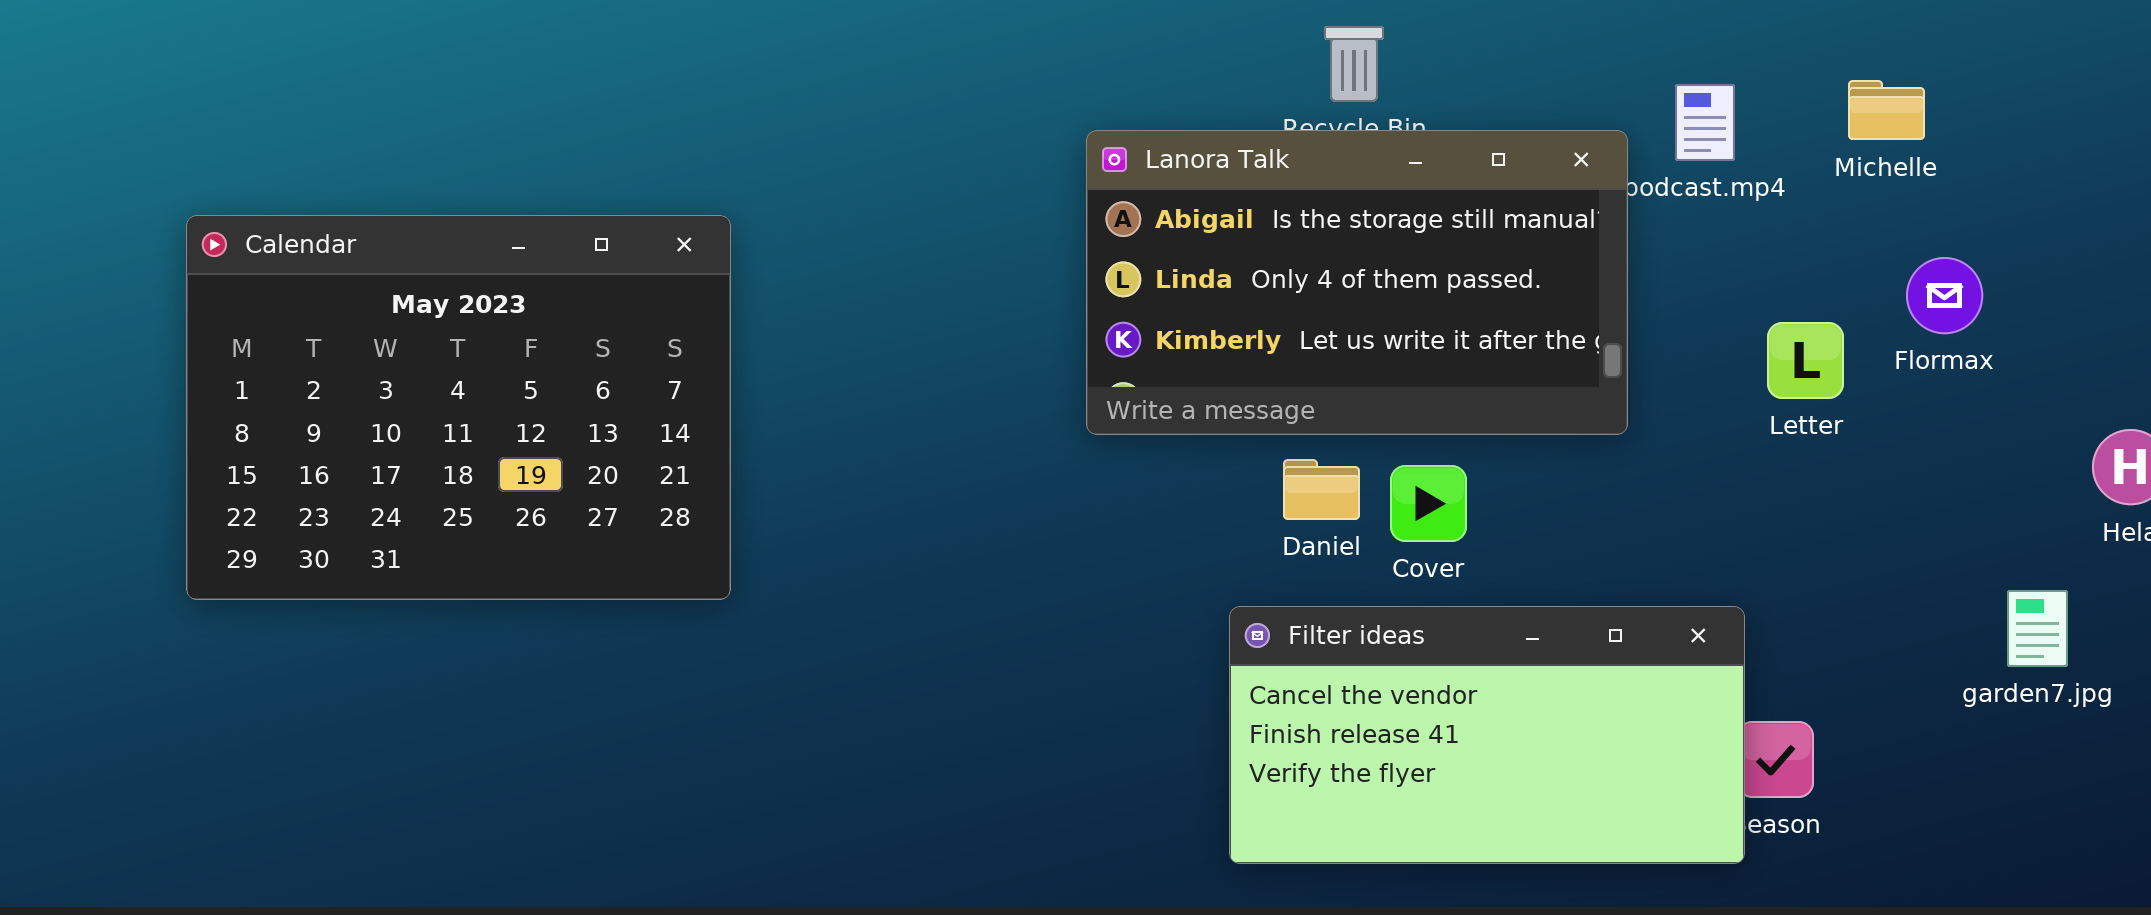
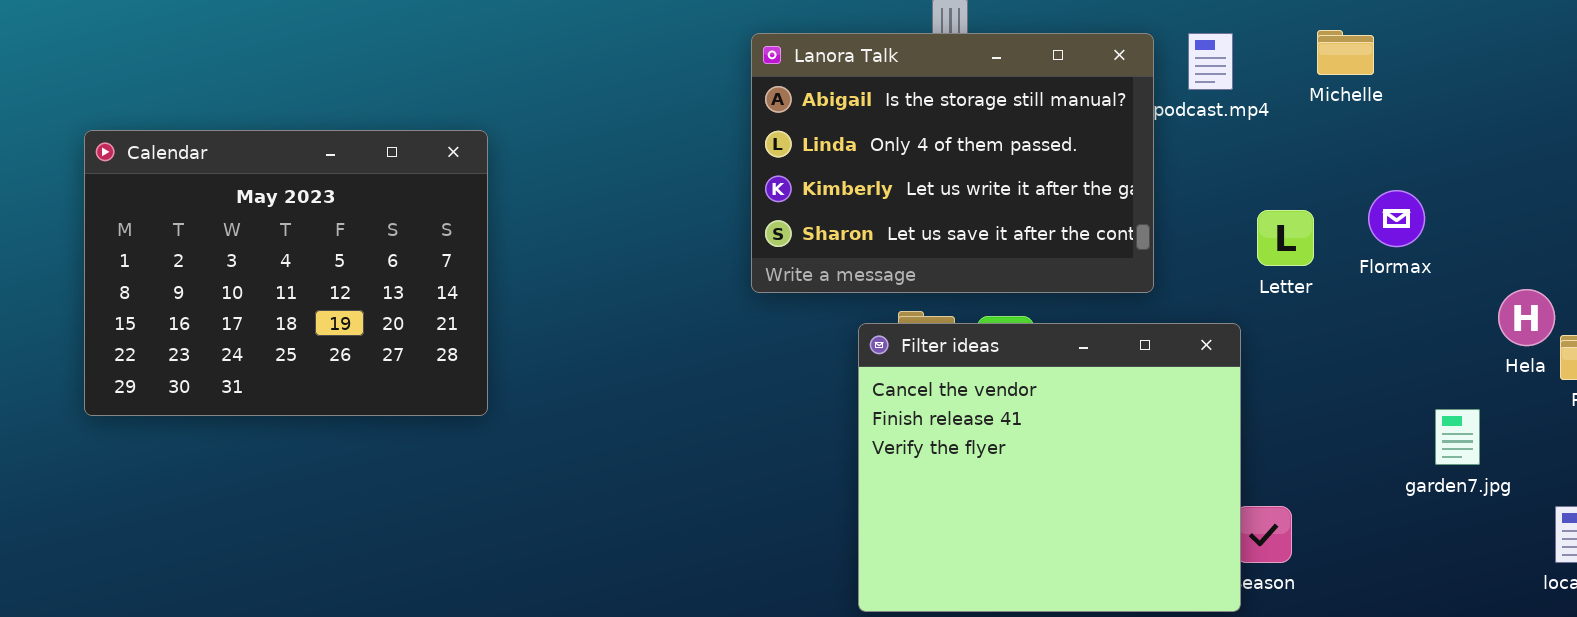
Lanora Talk: [1086,130,1628,435] -> [751,33,1154,293], resized
Flormax: [1906,257,1983,334] -> [1368,190,1425,247], moved
Filter ideas: [1229,606,1745,864] -> [858,323,1241,612], resized

